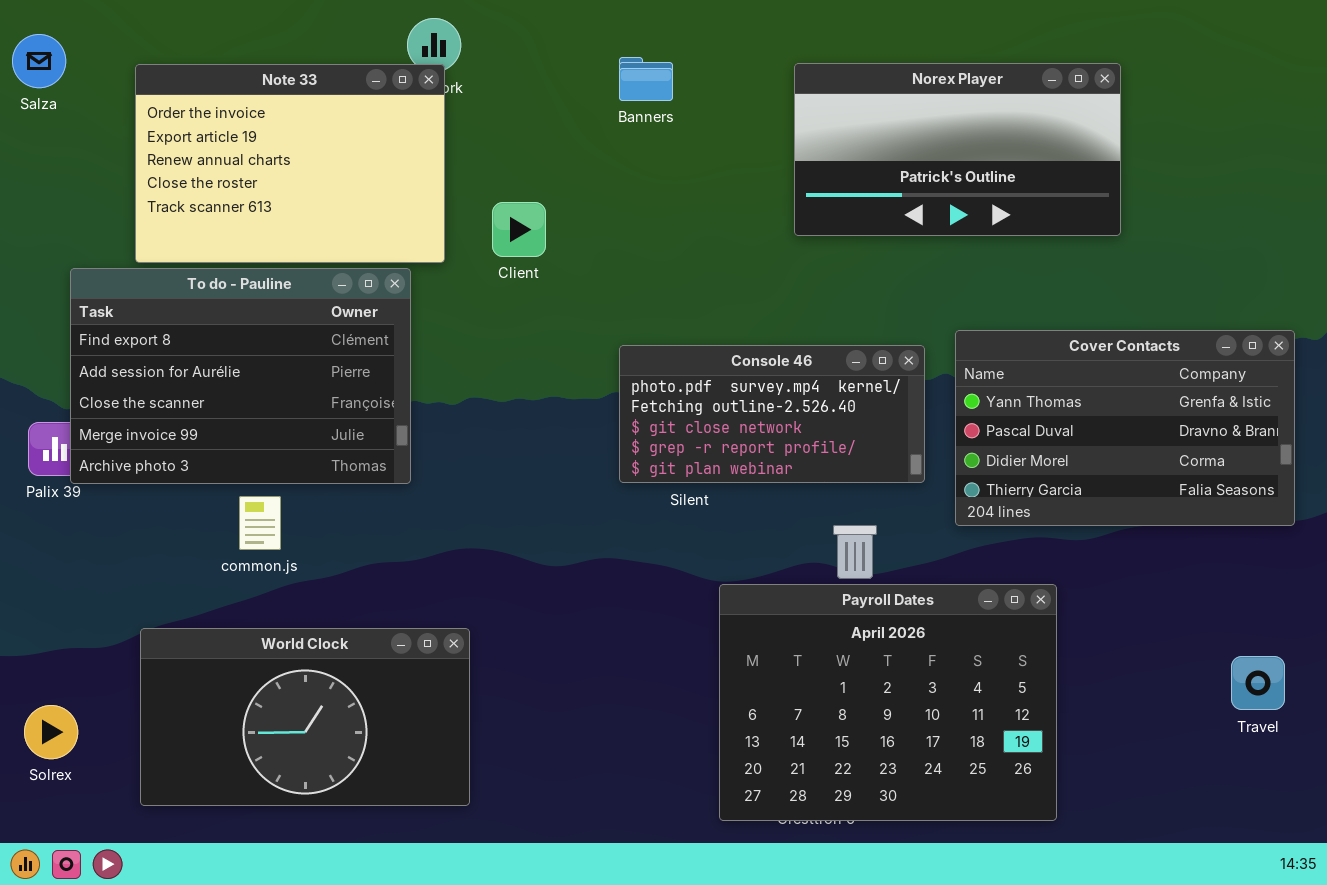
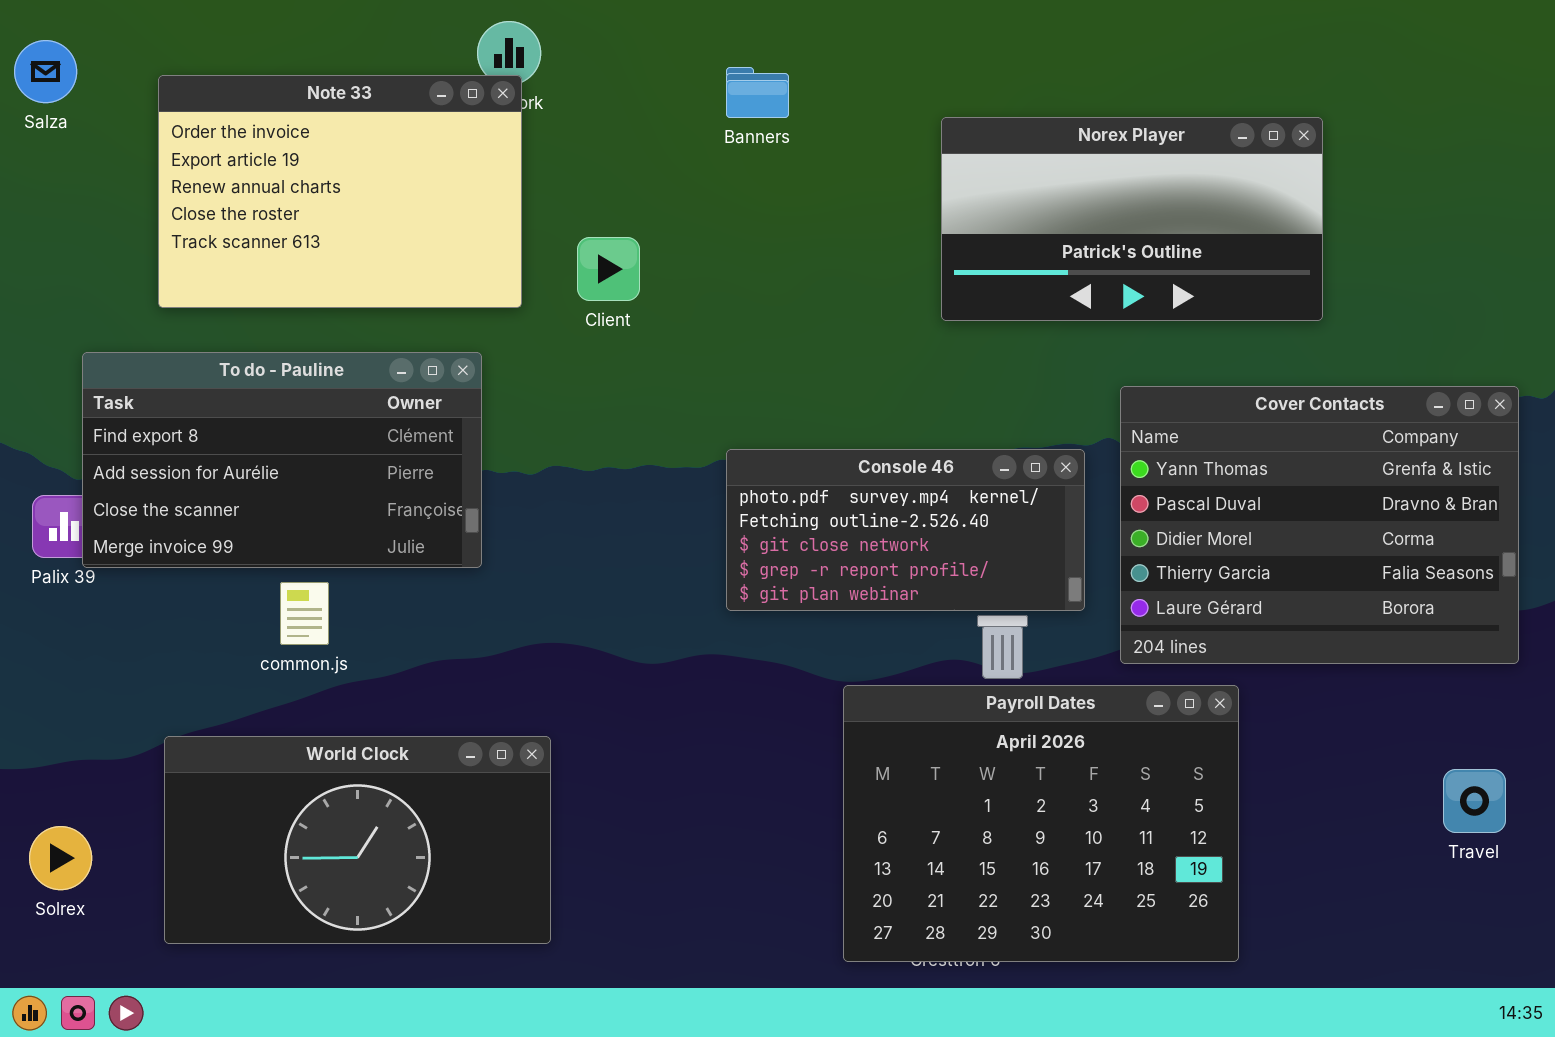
Norex Player: [794,63,1121,236] -> [941,117,1323,321], moved
To do - Pauline: [70,268,411,484] -> [82,352,482,568], resized
Cover Contacts: [955,330,1295,526] -> [1120,386,1519,664], resized
Console 46: [619,345,925,483] -> [726,449,1085,611], moved

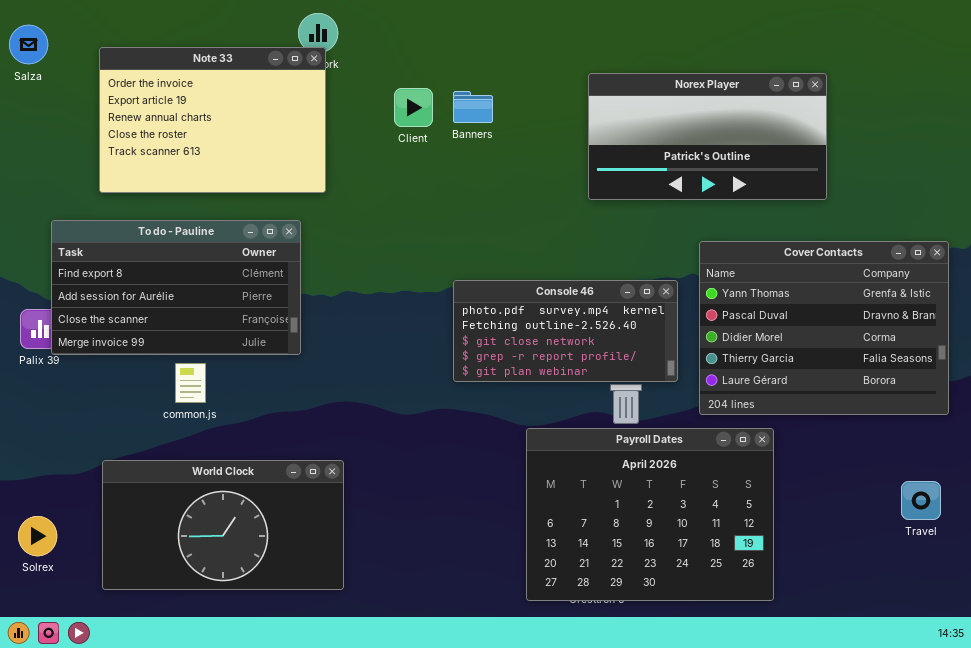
Banners: [726,67,789,118] -> [453,91,493,123], moved
Client: [577,237,640,301] -> [394,88,433,127], moved

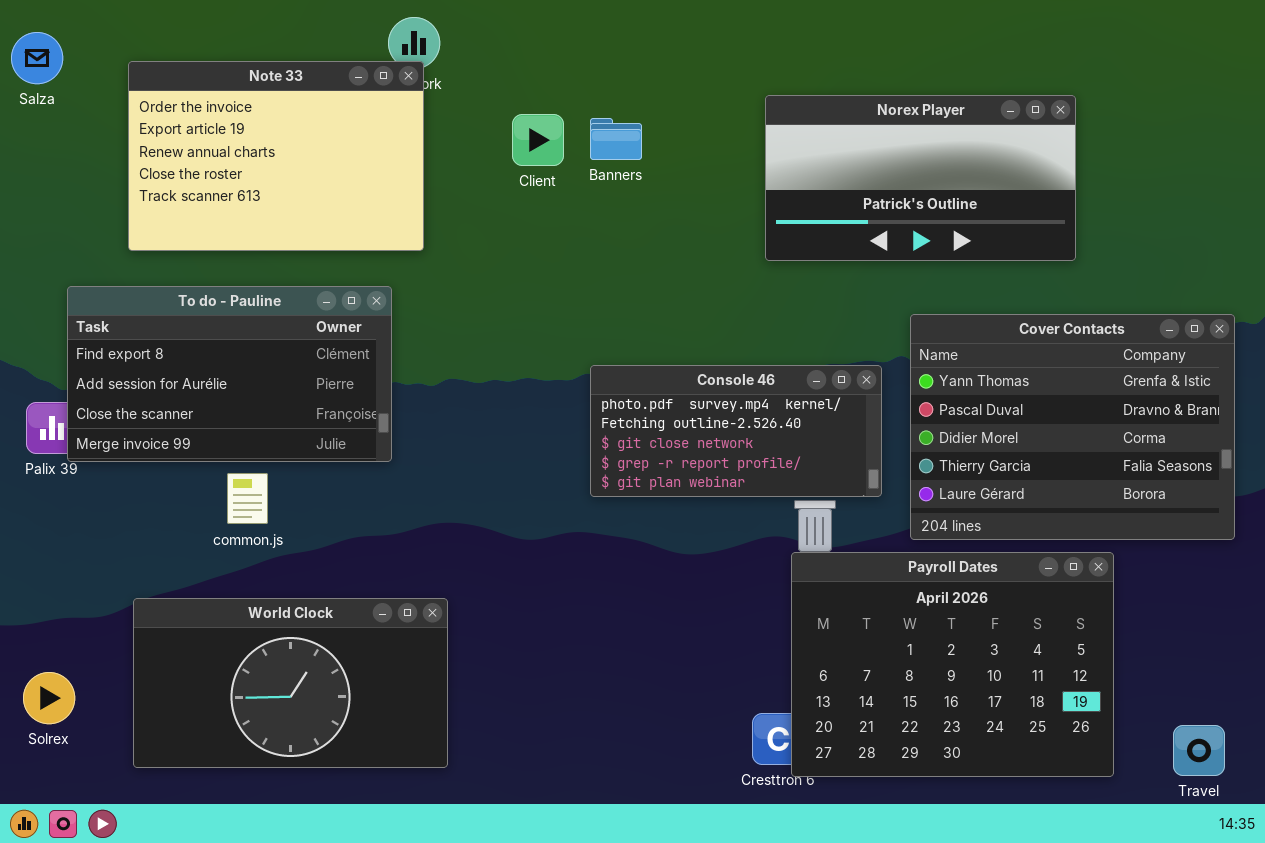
Payroll Dates: [526,428,774,601] -> [791,552,1114,777], moved
Travel: [901,481,941,520] -> [1173,725,1225,776], moved

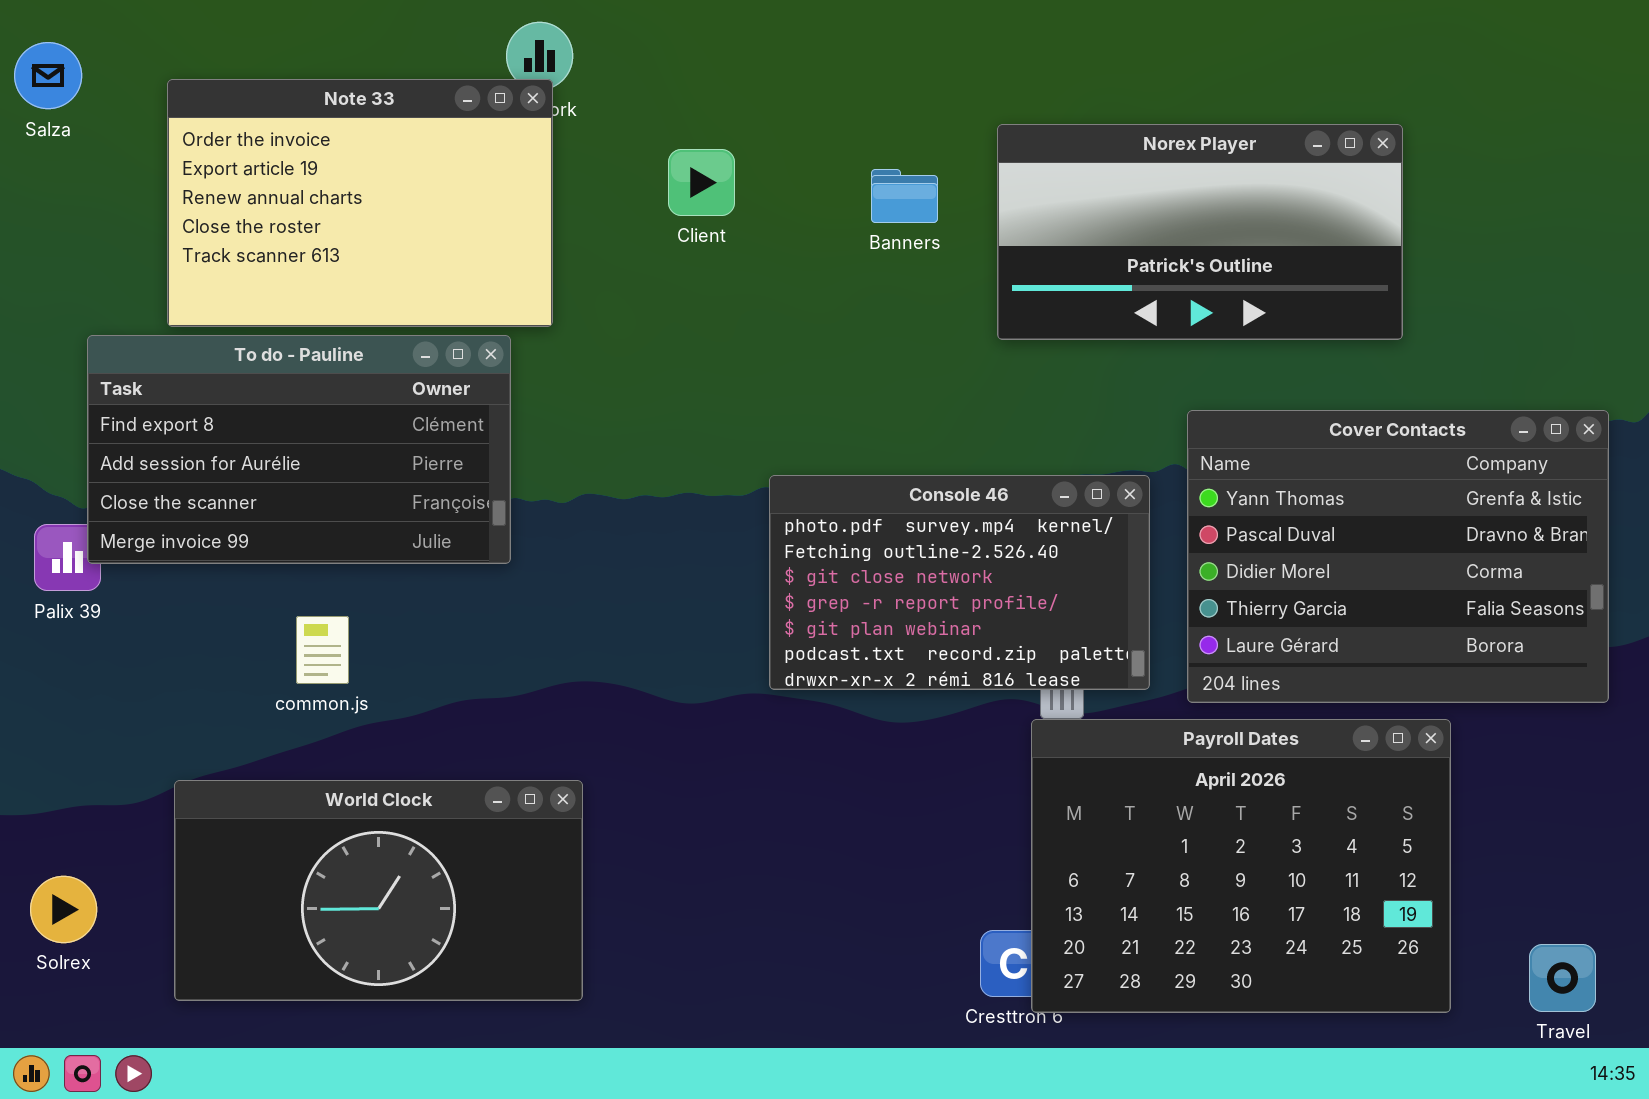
Banners: [590,118,642,160] -> [871,169,938,223], moved
To do - Pauline: [67,286,392,462] -> [87,335,511,564], moved
Console 46: [590,365,882,497] -> [769,475,1150,690], resized

